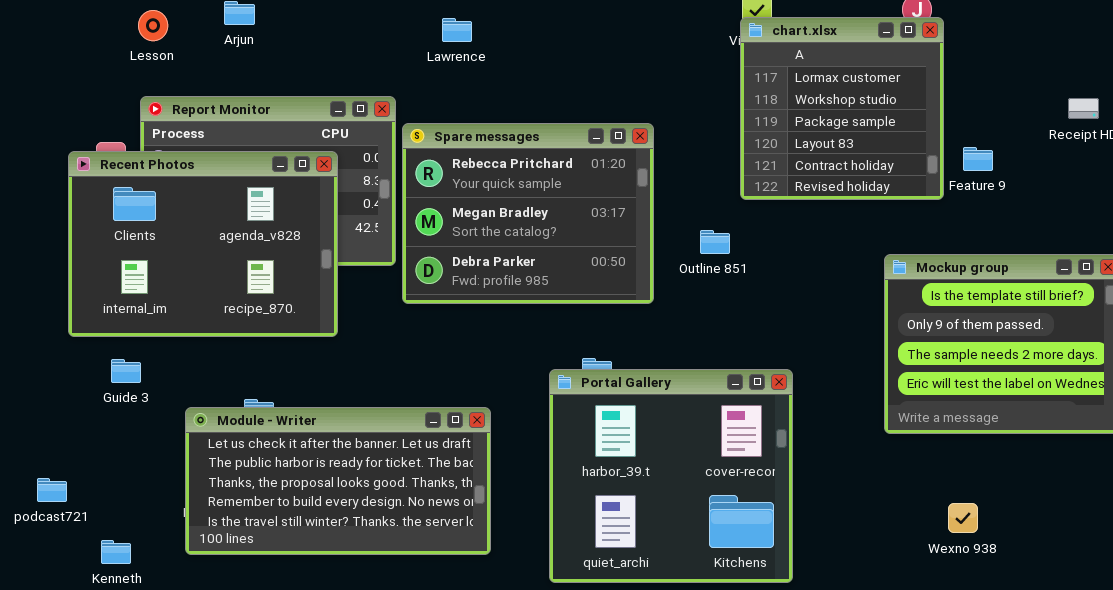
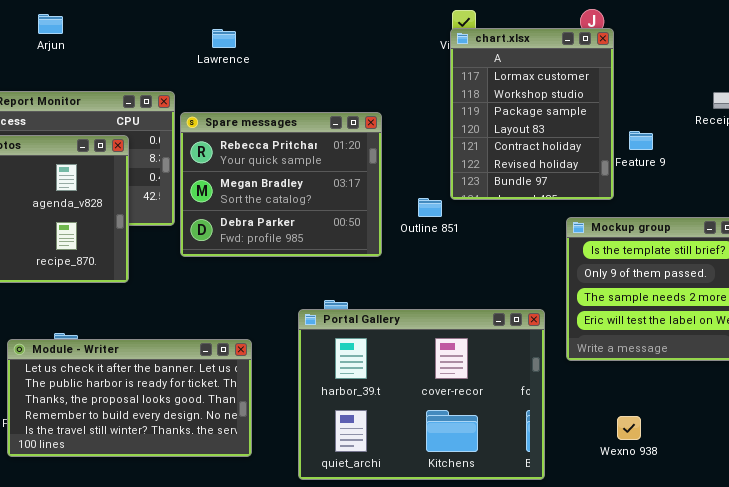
chart.xlsx: [740,17,944,200] -> [450,28,614,200], resized
Portal Gallery: [549,369,793,583] -> [298,309,545,480], resized

